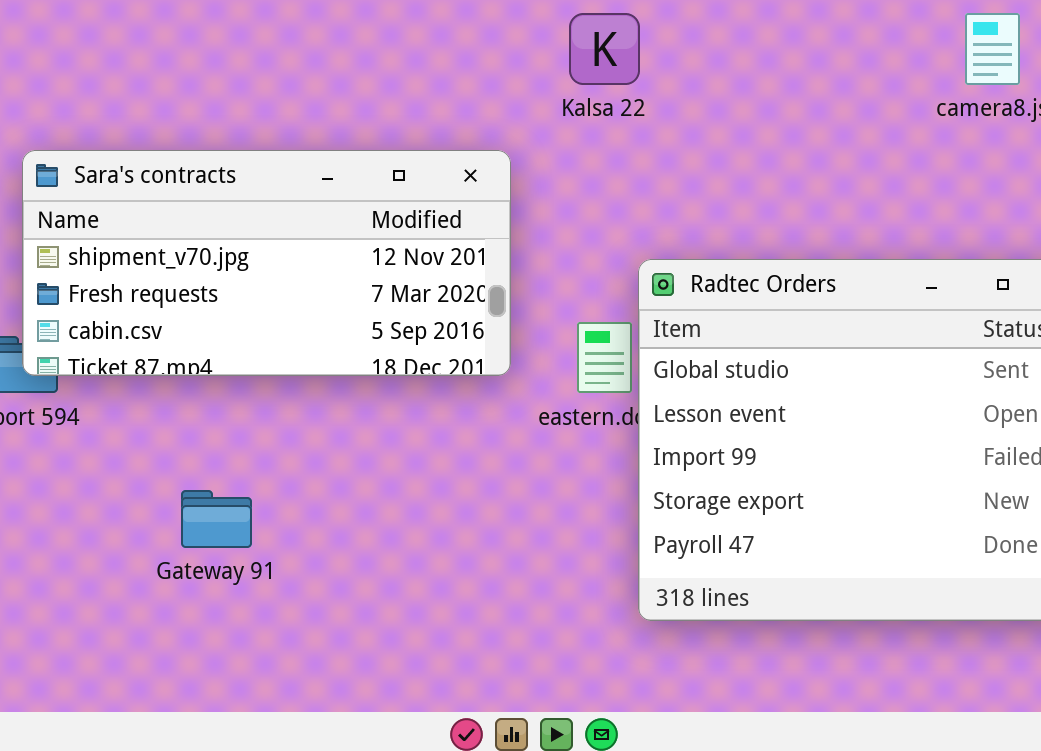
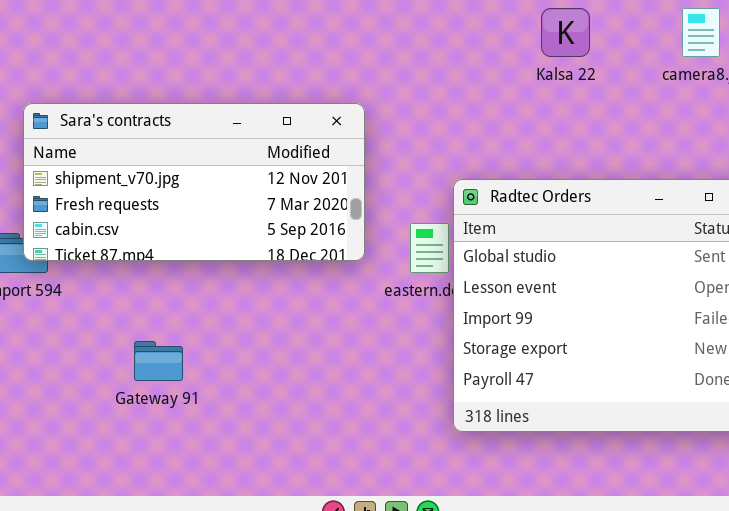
Kalsa 22: [569,13,640,85] -> [541,8,590,57], moved

